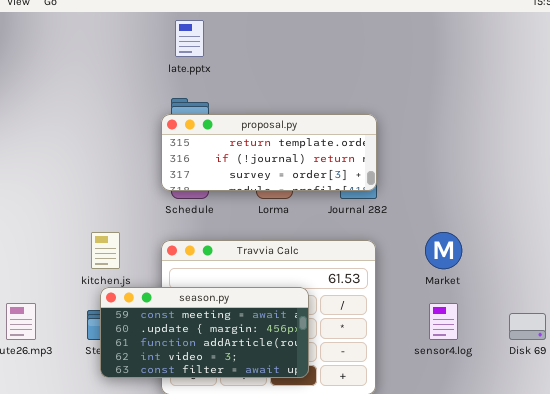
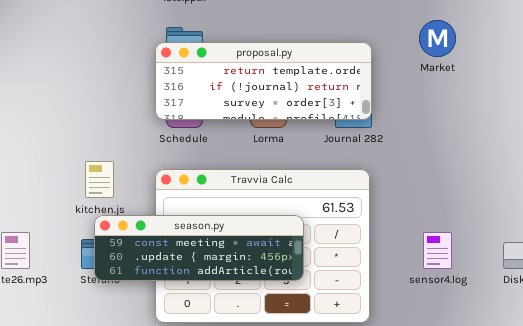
Market: [425,232,462,269] -> [419,20,456,57], moved
season.py: [100,287,309,378] -> [94,215,304,281], resized

